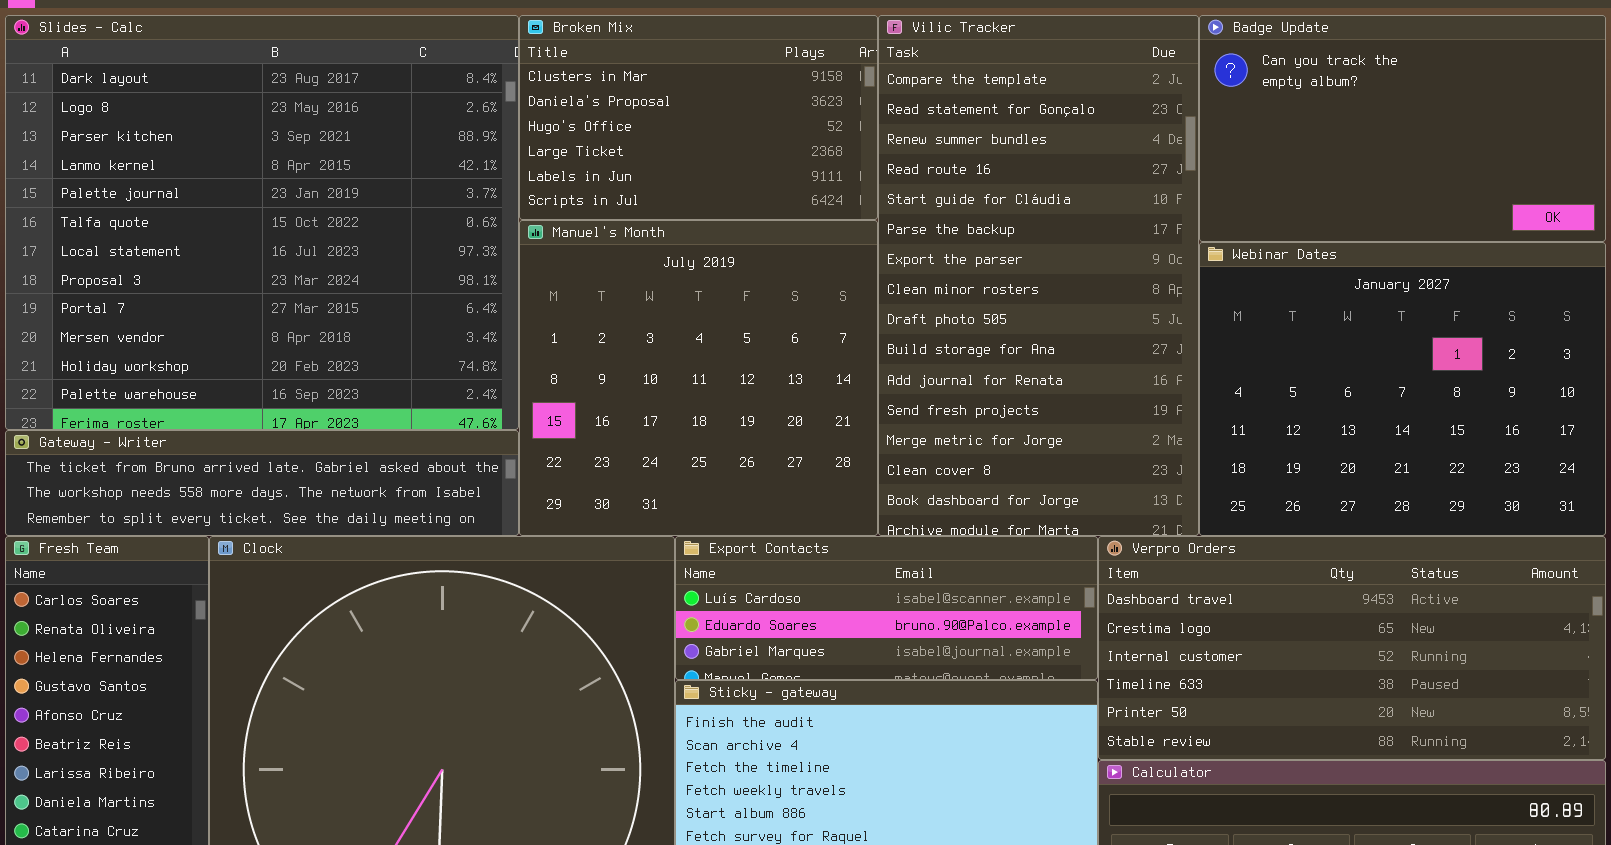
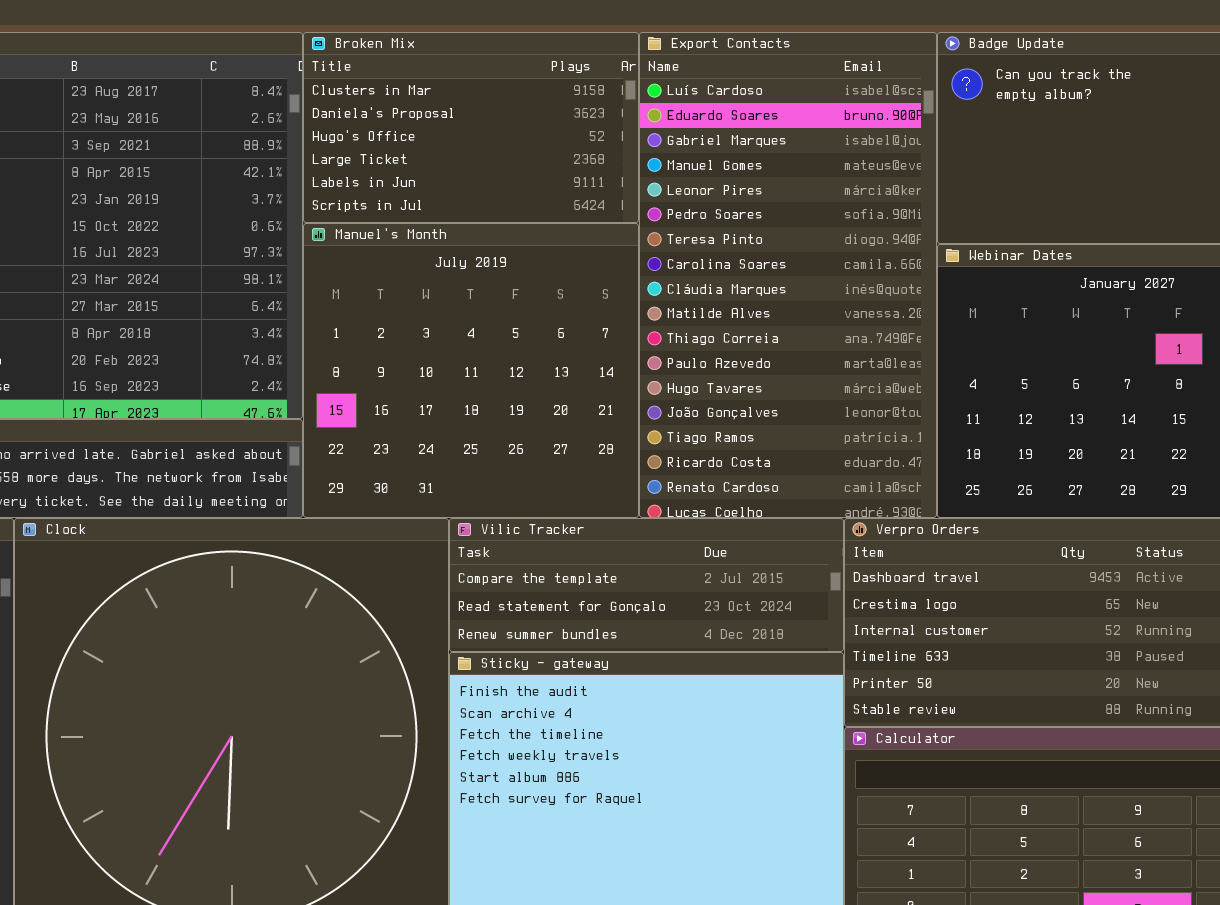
Vilic Tracker: [878,15,1199,536] -> [449,518,844,652], moved, resized
Export Contacts: [675,536,1098,680] -> [639,32,937,518], moved, resized

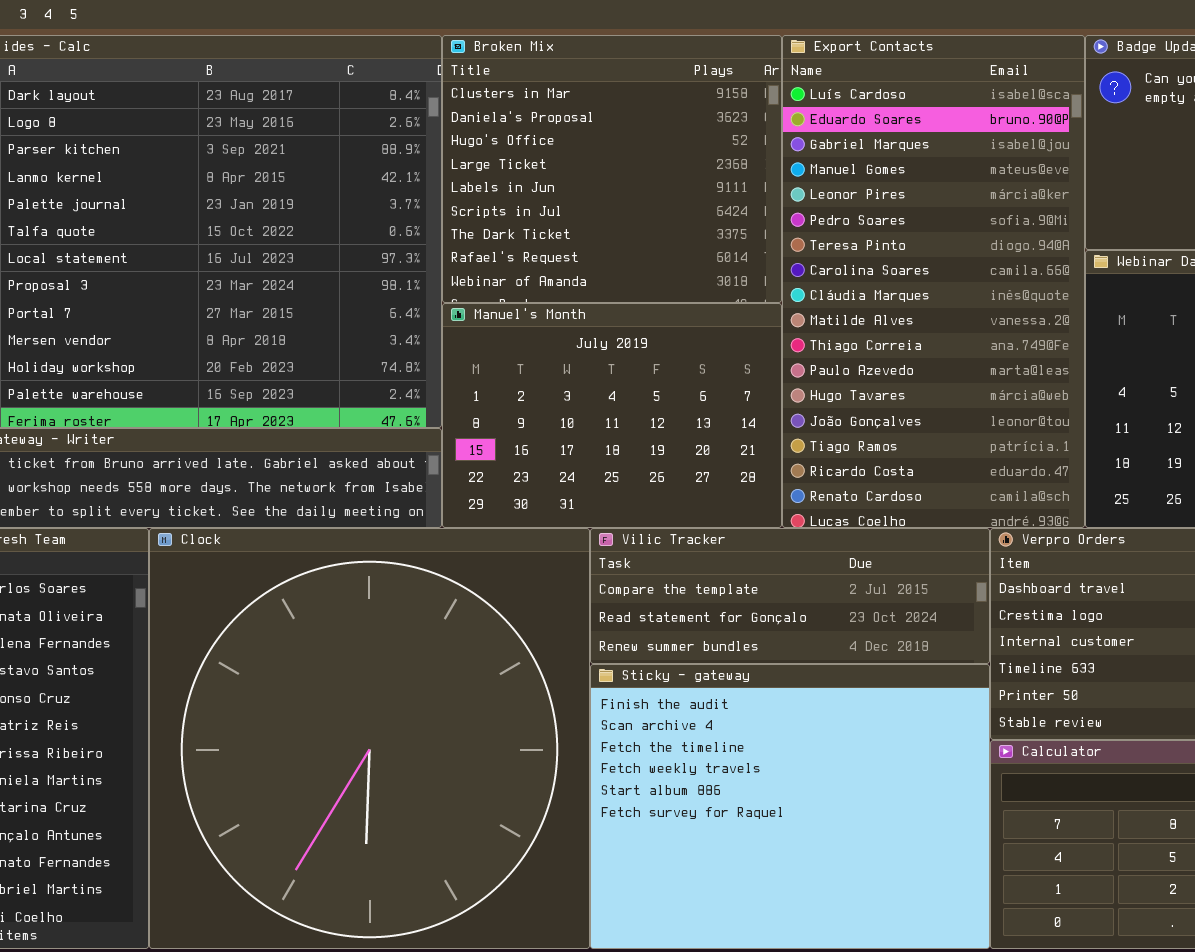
Broken Mix: [303,32,639,223] -> [442,35,782,303], resized
Manuel's Month: [303,223,639,518] -> [442,303,782,528], resized

